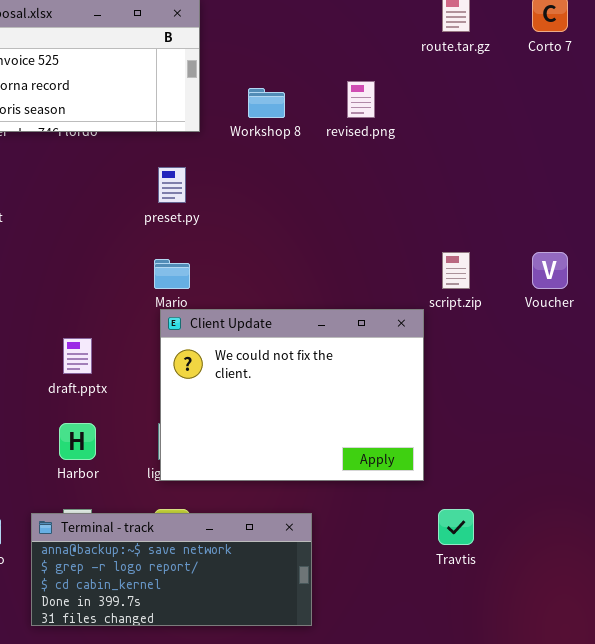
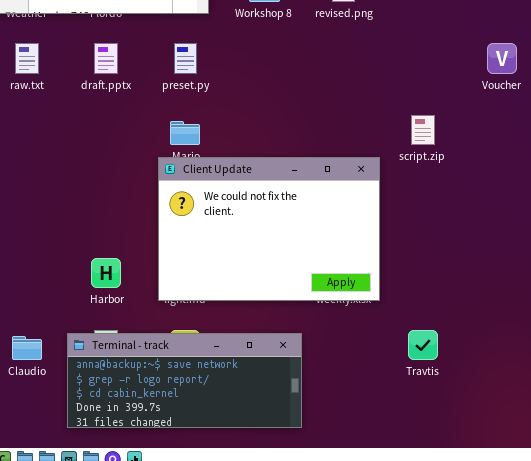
Voucher: [532,252,568,289] -> [487,43,517,74], moved
Client Update: [160,309,424,481] -> [158,157,380,301], moved
draft.pptx: [63,338,92,374] -> [94,43,118,74], moved

